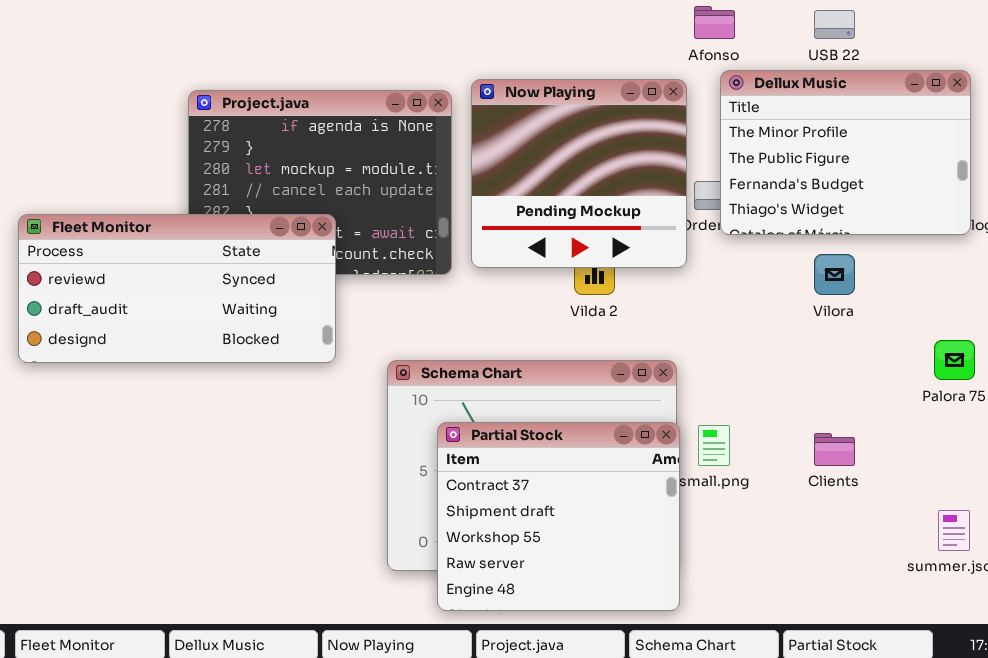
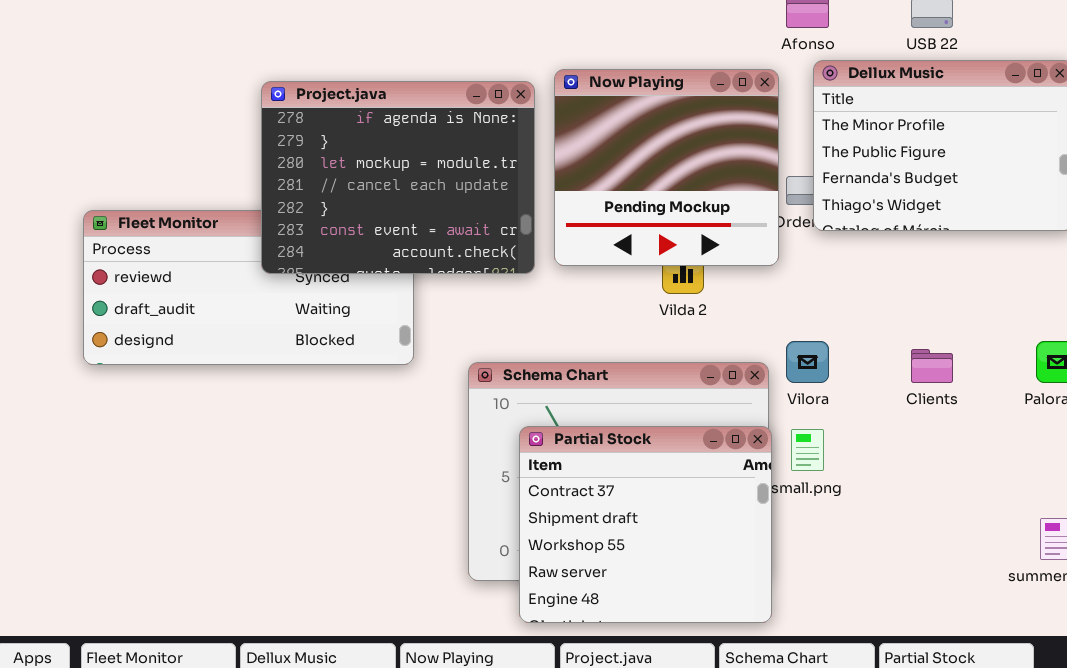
Project.java: [188,90,452,275] -> [261,81,535,274], raised
Vilora: [814,254,855,295] -> [786,341,829,383], moved
Clients: [814,433,855,466] -> [911,349,953,383], moved

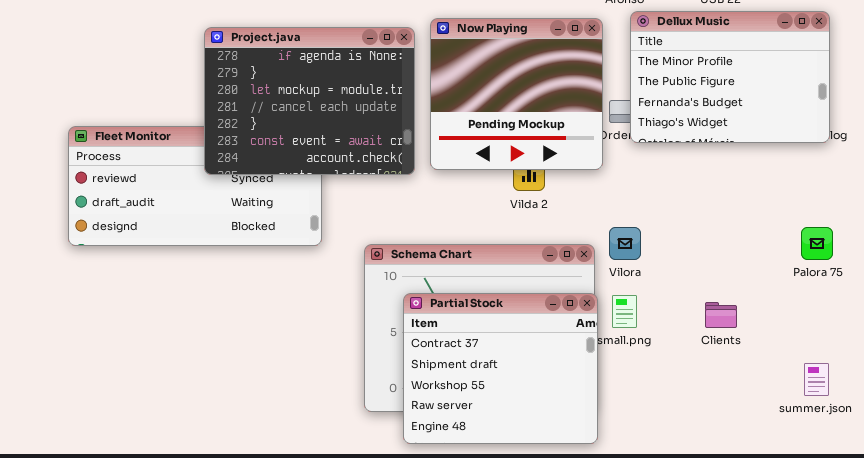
Clients: [911,349,953,383] -> [705,302,737,328], moved

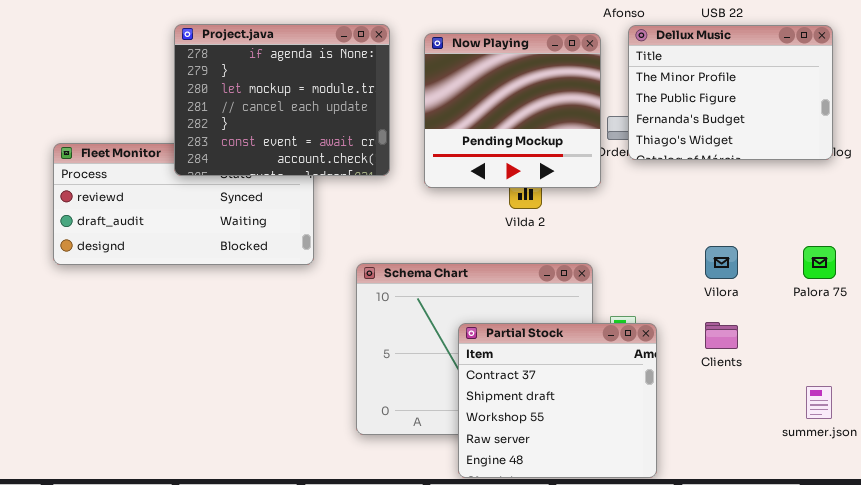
Project.java: [204,27,415,175] -> [174,24,390,176], moved
Vilora: [609,227,641,260] -> [705,246,738,279], moved
Partial Stock: [403,293,598,444] -> [458,323,657,478], moved

